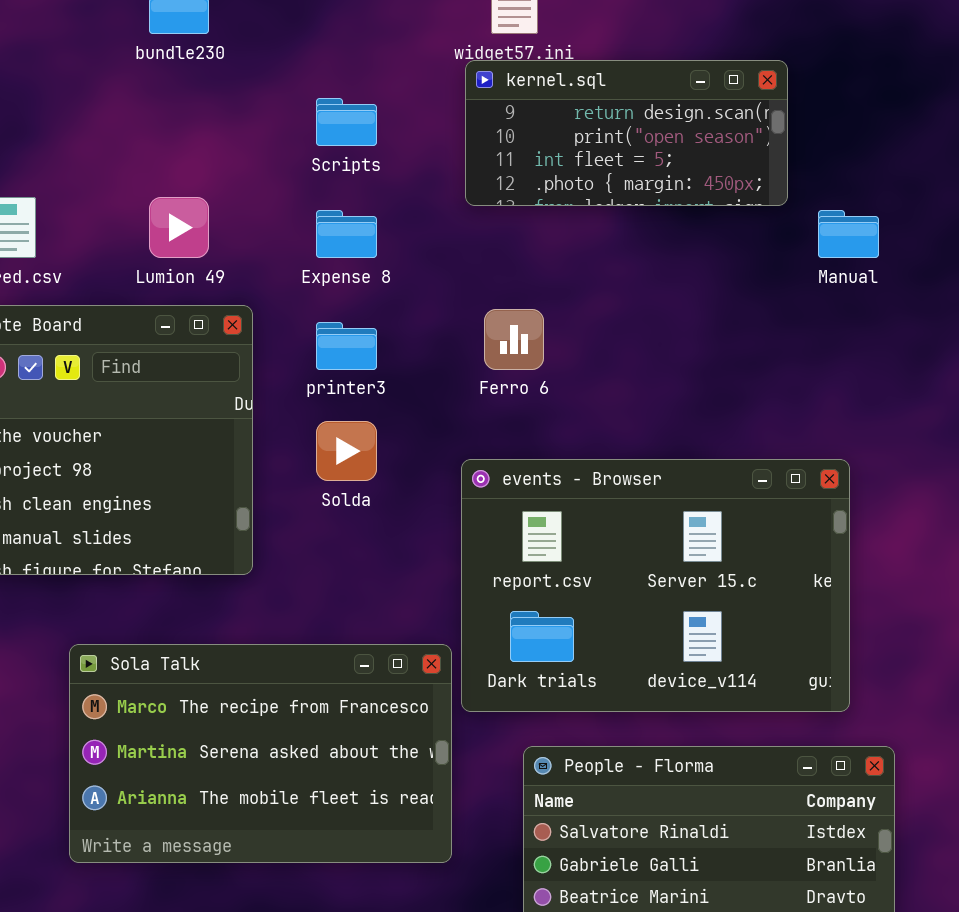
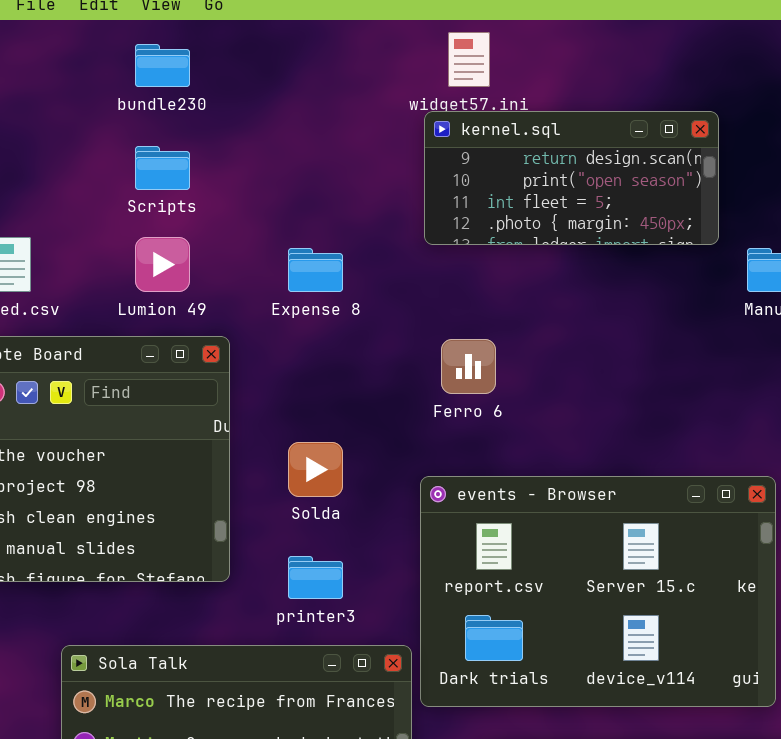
Scripts: [316,98,377,146] -> [135,146,190,190], moved
printer3: [316,322,377,370] -> [288,556,343,599], moved

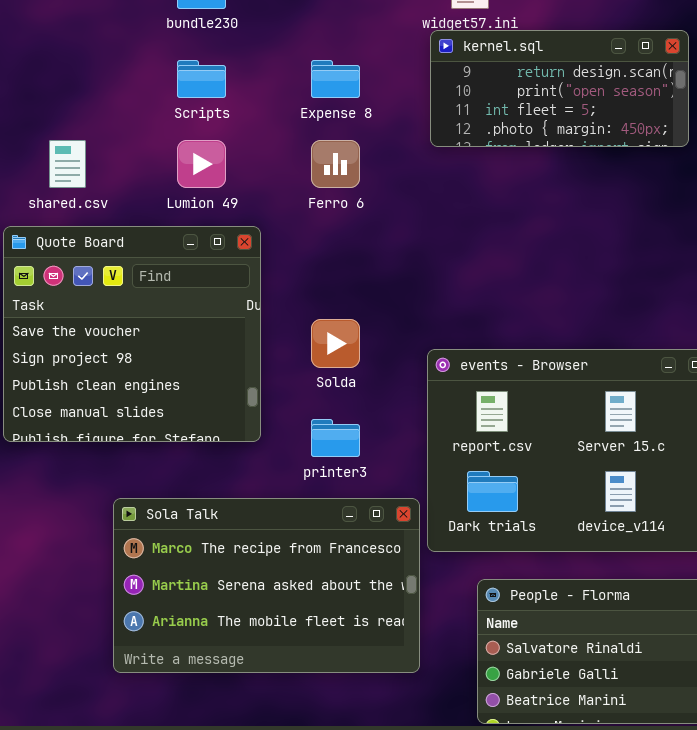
Expense 8: [288,248,343,292] -> [311,60,360,98], moved
Ferro 6: [441,339,496,394] -> [311,140,360,188], moved

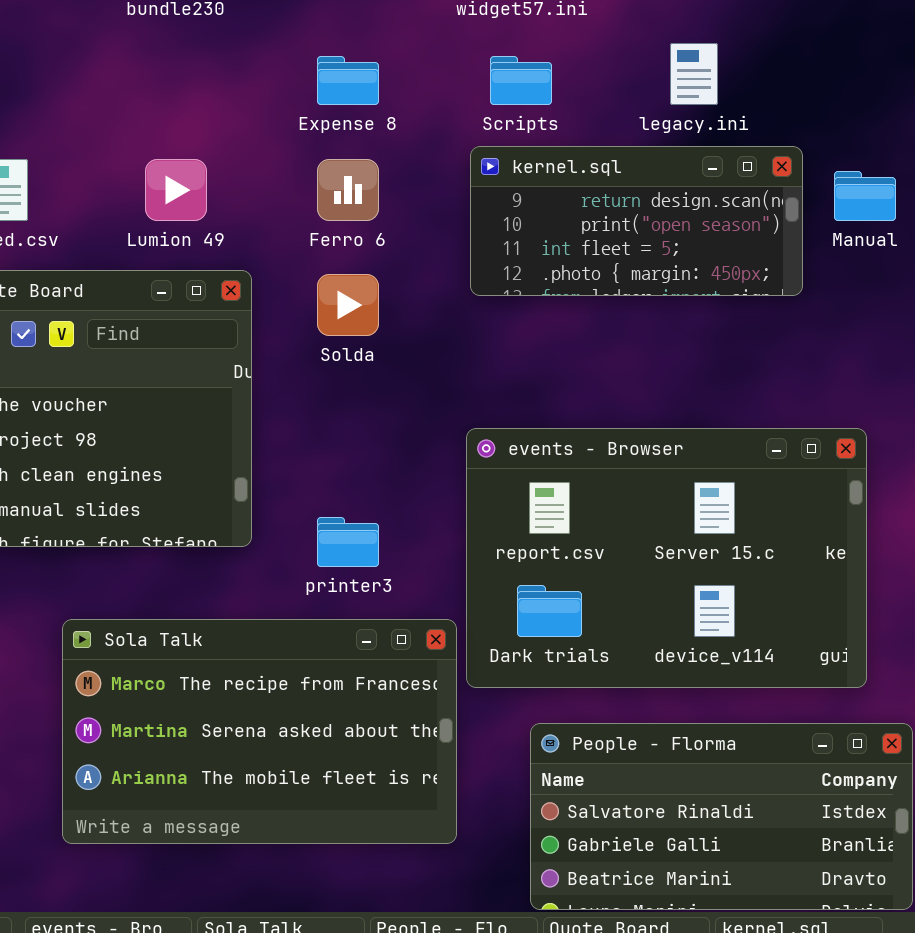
kernel.sql: [430,30,689,147] -> [470,146,803,296], moved
Scripts: [177,60,226,98] -> [490,56,552,105], moved
Solda: [311,319,360,368] -> [317,274,379,336], moved

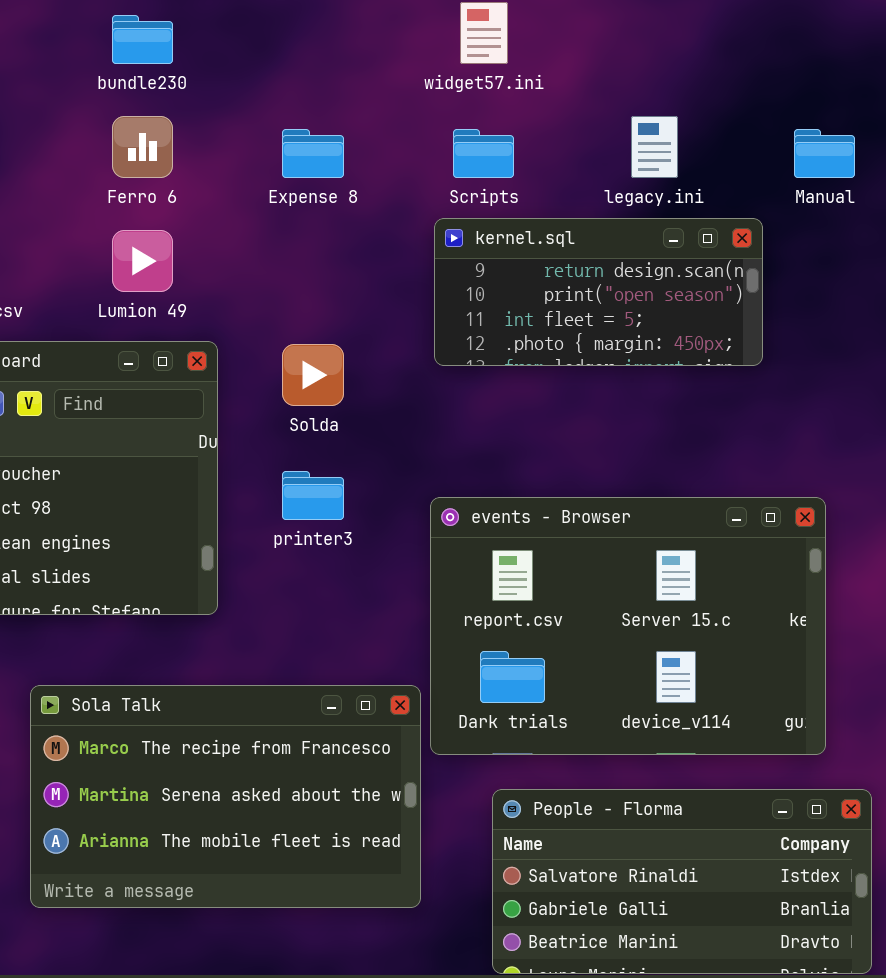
Ferro 6: [317,159,379,221] -> [112,116,173,178], moved
Manual: [834,171,896,221] -> [794,129,855,178], moved
printer3: [317,517,379,567] -> [282,471,344,520], moved

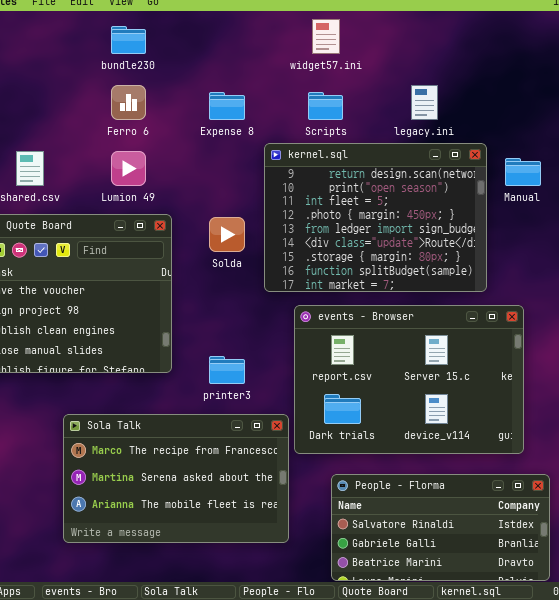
Manual: [794,129,855,178] -> [505,158,541,186], moved
kernel.sql: [434,218,763,366] -> [264,143,487,292], resized
printer3: [282,471,344,520] -> [209,356,245,384], moved

